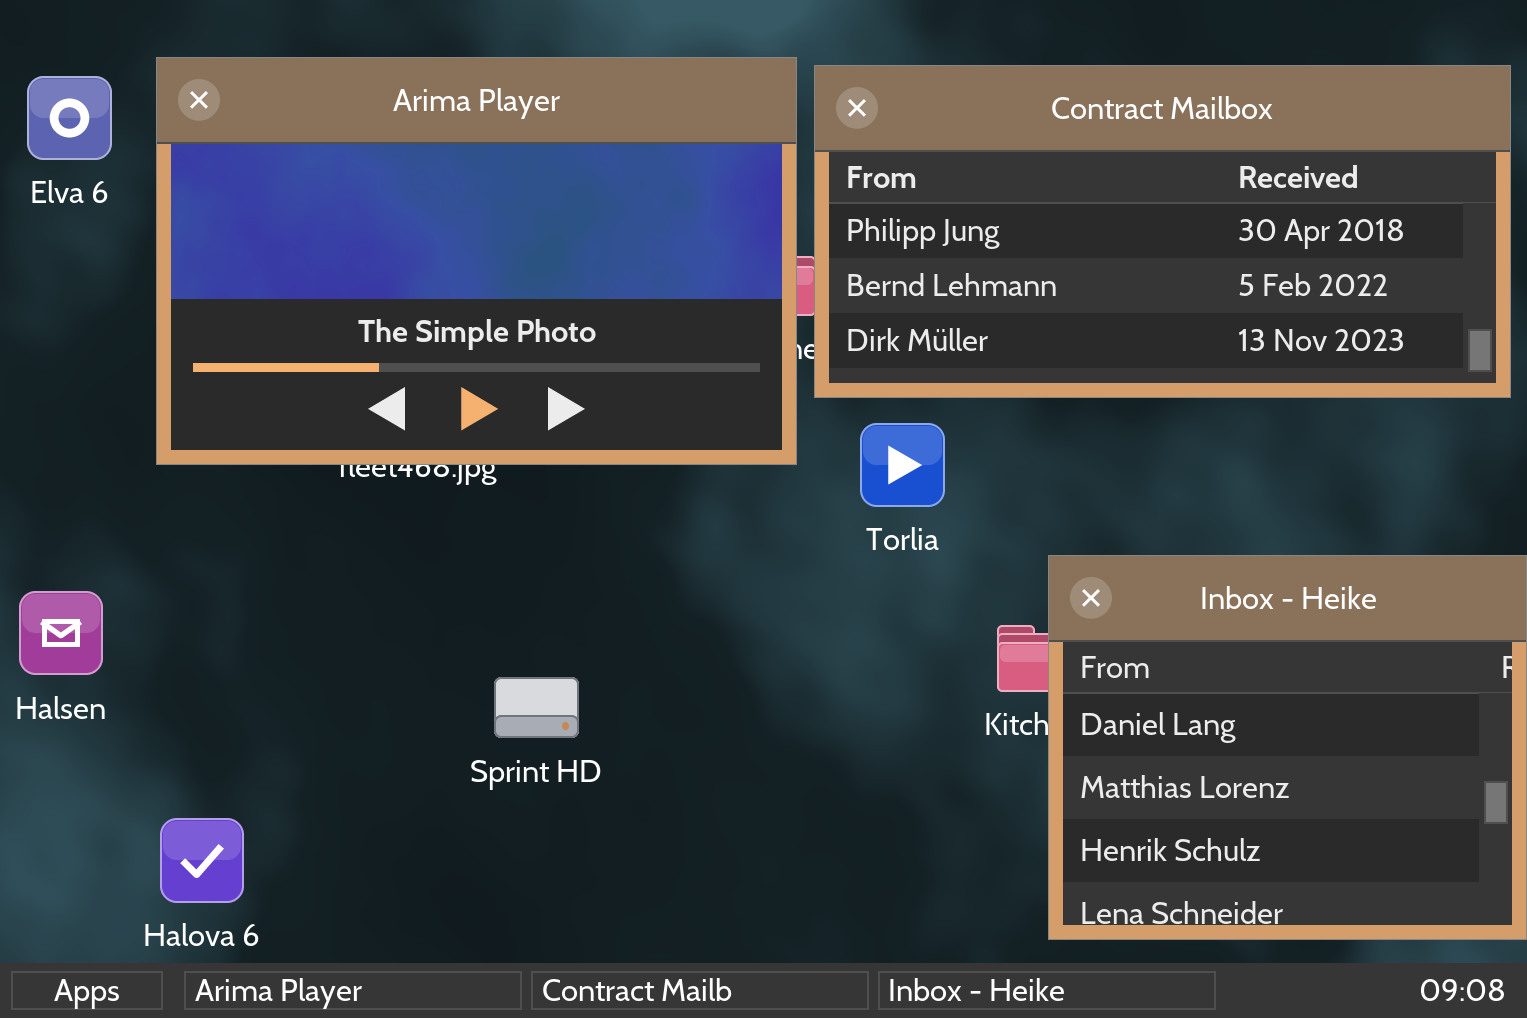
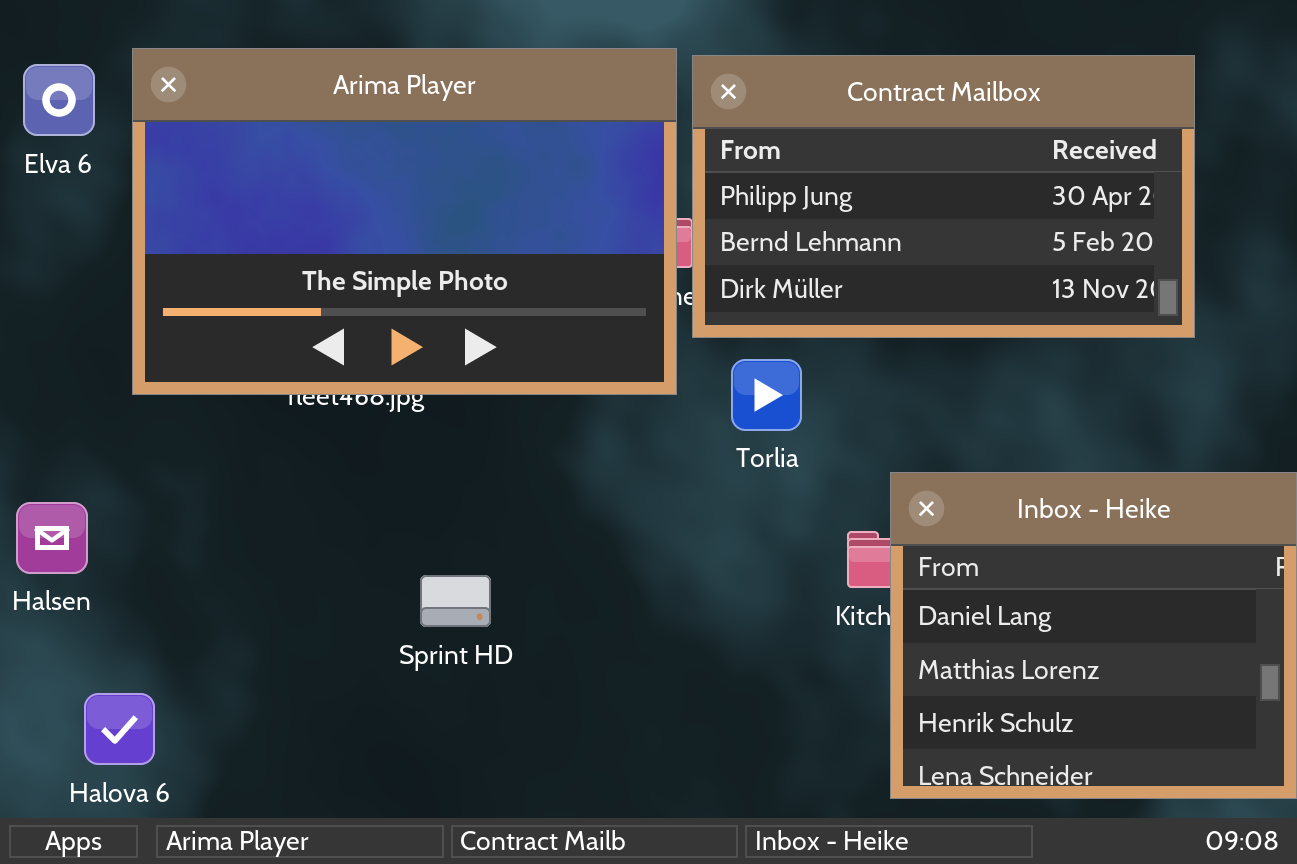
Contract Mailbox: [814,65,1511,398] -> [692,55,1195,338], resized
Halova 6: [160,818,244,903] -> [84,693,155,765], moved

